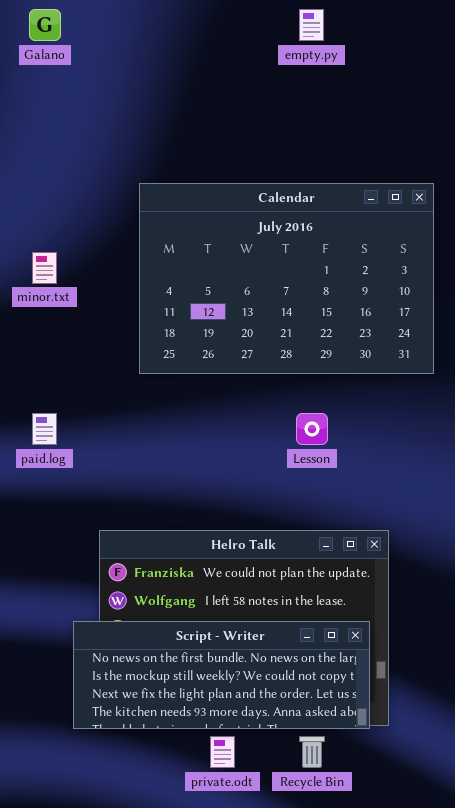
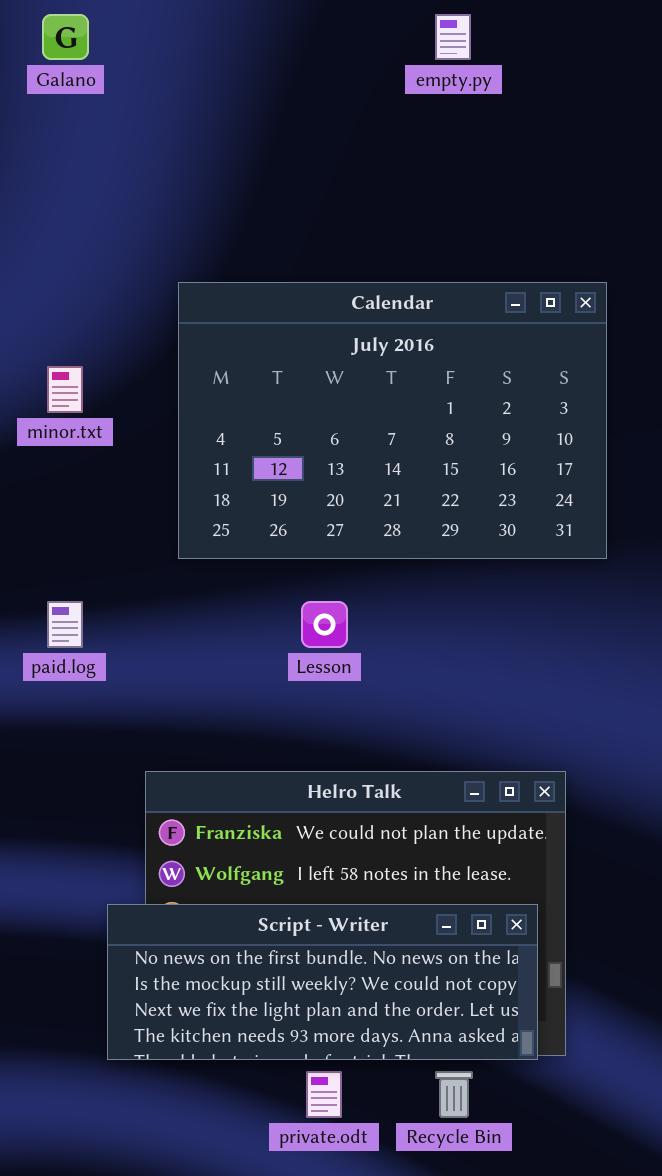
Calendar: [139,183,434,374] -> [178,282,607,559], moved
Lesson: [296,413,328,445] -> [301,601,348,648], moved

